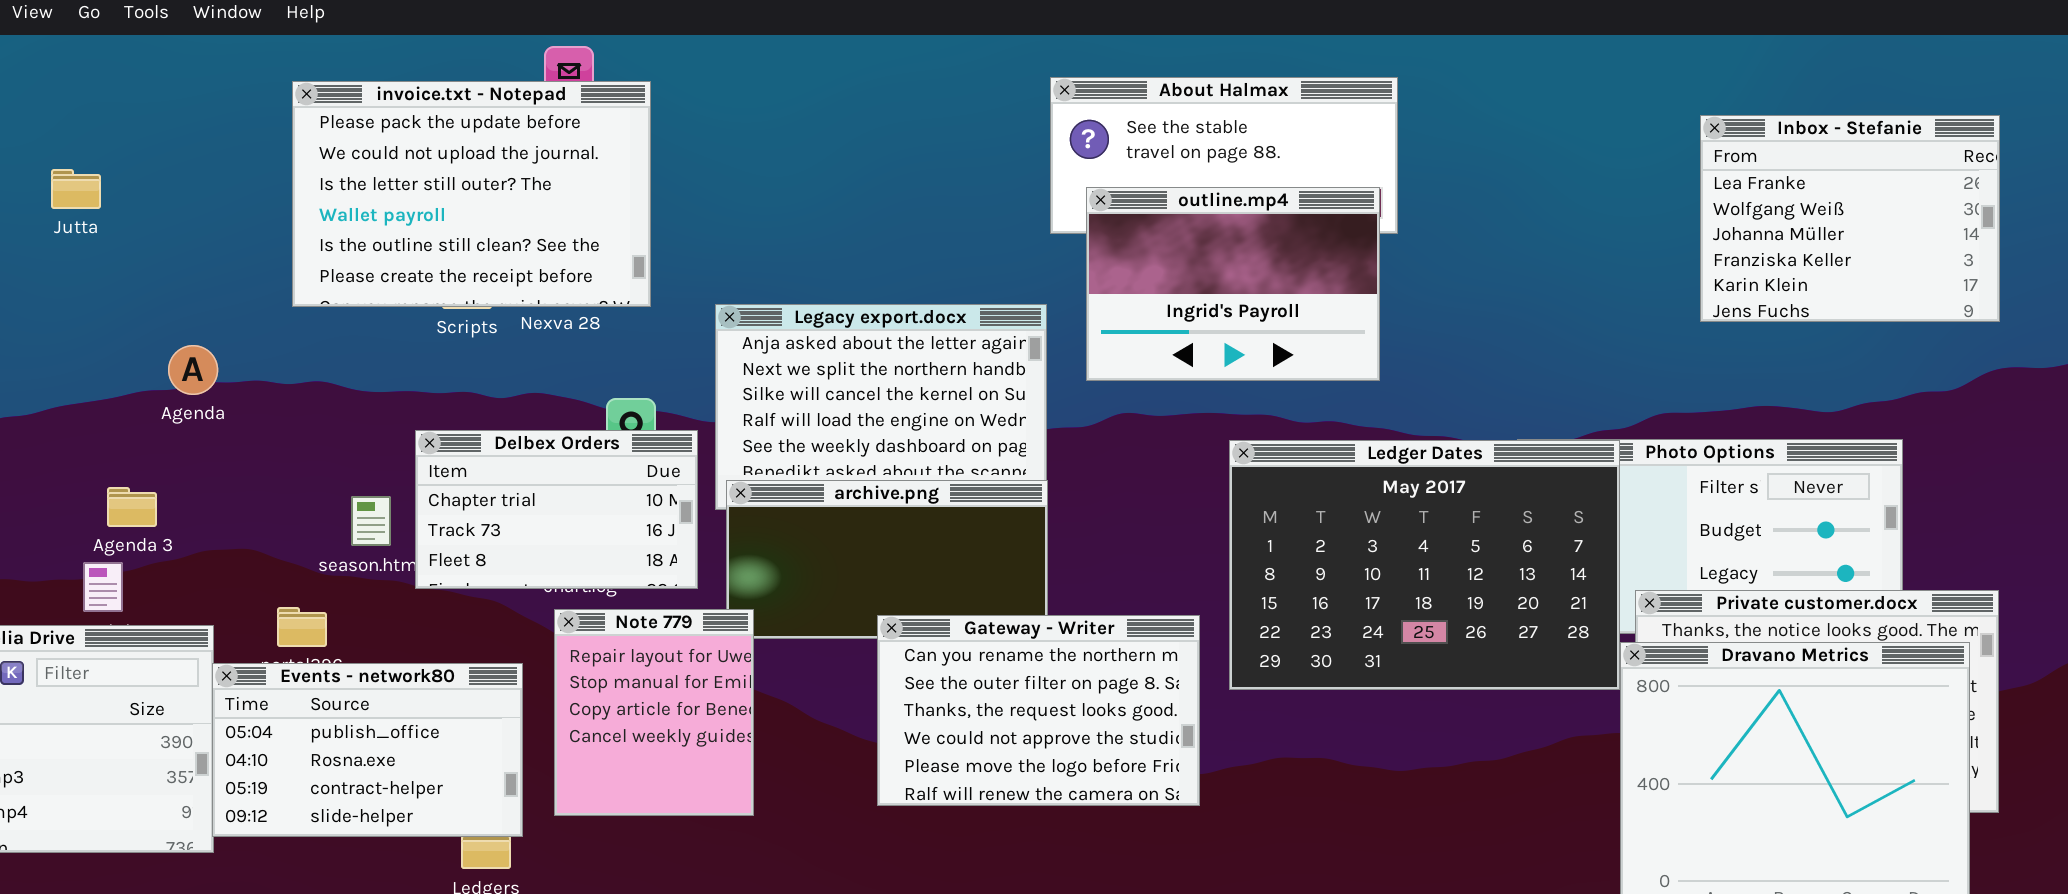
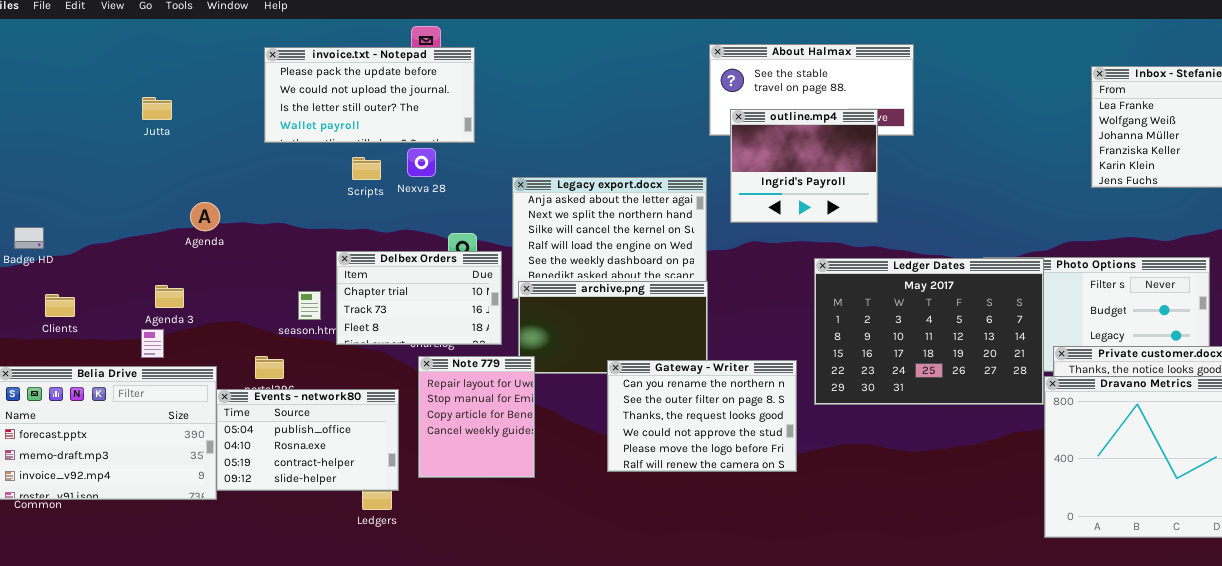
invoice.txt - Notepad: [292,81,651,307] -> [264,47,475,143], resized
Jutta: [51,169,101,209] -> [142,97,172,120], moved
outline.mp4: [1086,187,1380,381] -> [730,109,878,223], resized

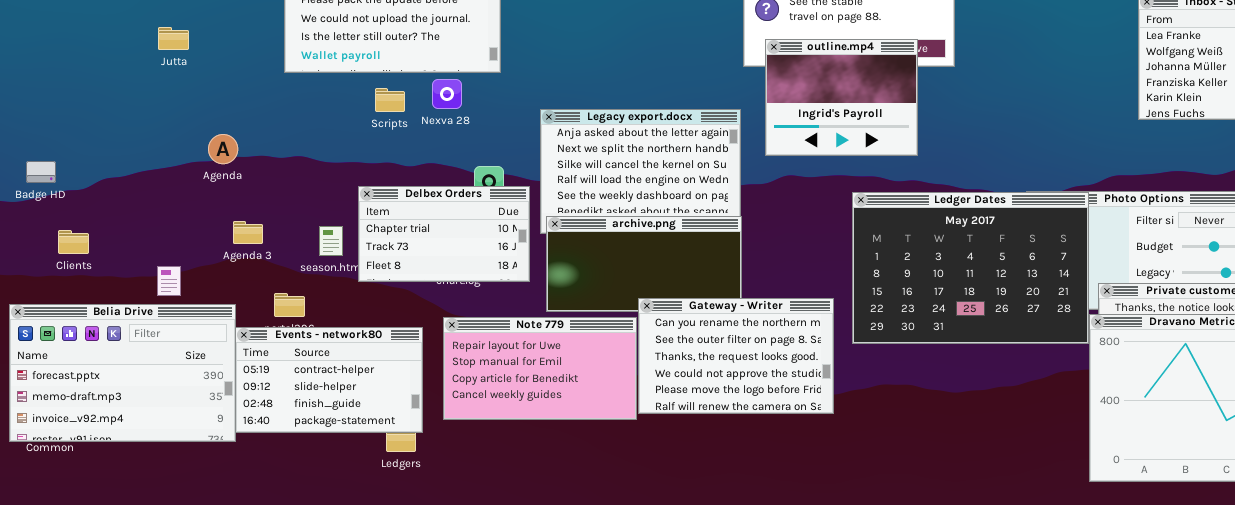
Agenda 3: [155,285,184,308] -> [233,221,263,244], moved
Note 779: [418,356,535,478] -> [443,317,637,420], resized
Events - network80: [216,389,399,491] -> [235,327,423,433], scrolled down 2 rows

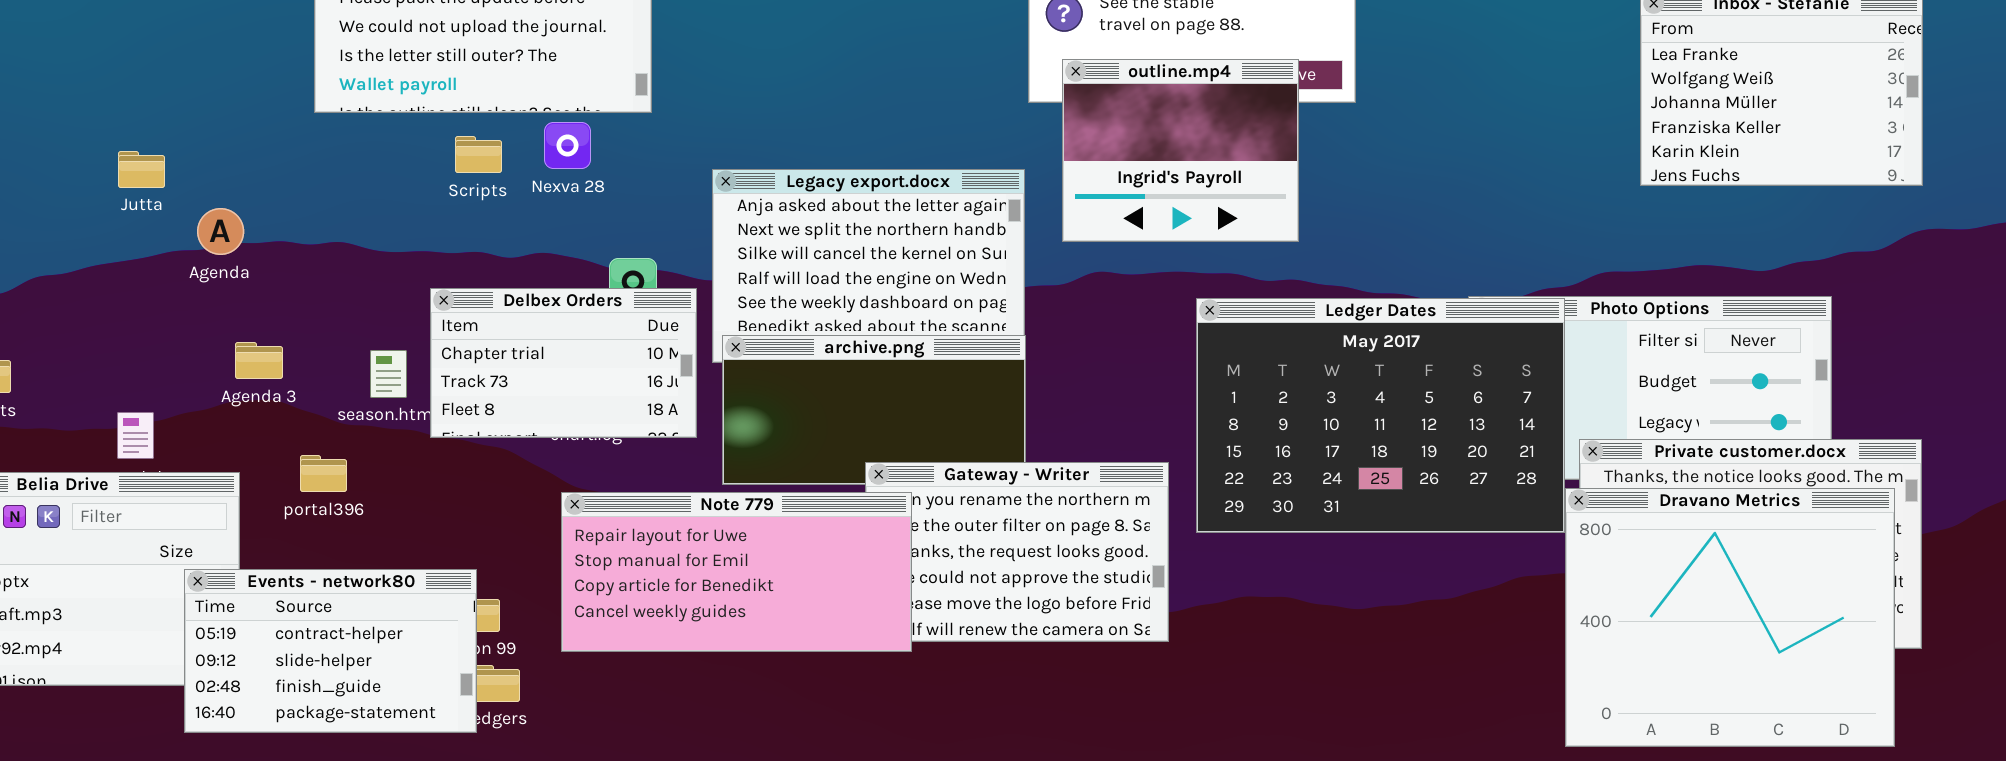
Jutta: [158,27,189,50] -> [118,151,165,188], moved
Note 779: [443,317,637,420] -> [561,492,912,652], resized
Events - network80: [235,327,423,433] -> [184,569,477,733], moved

